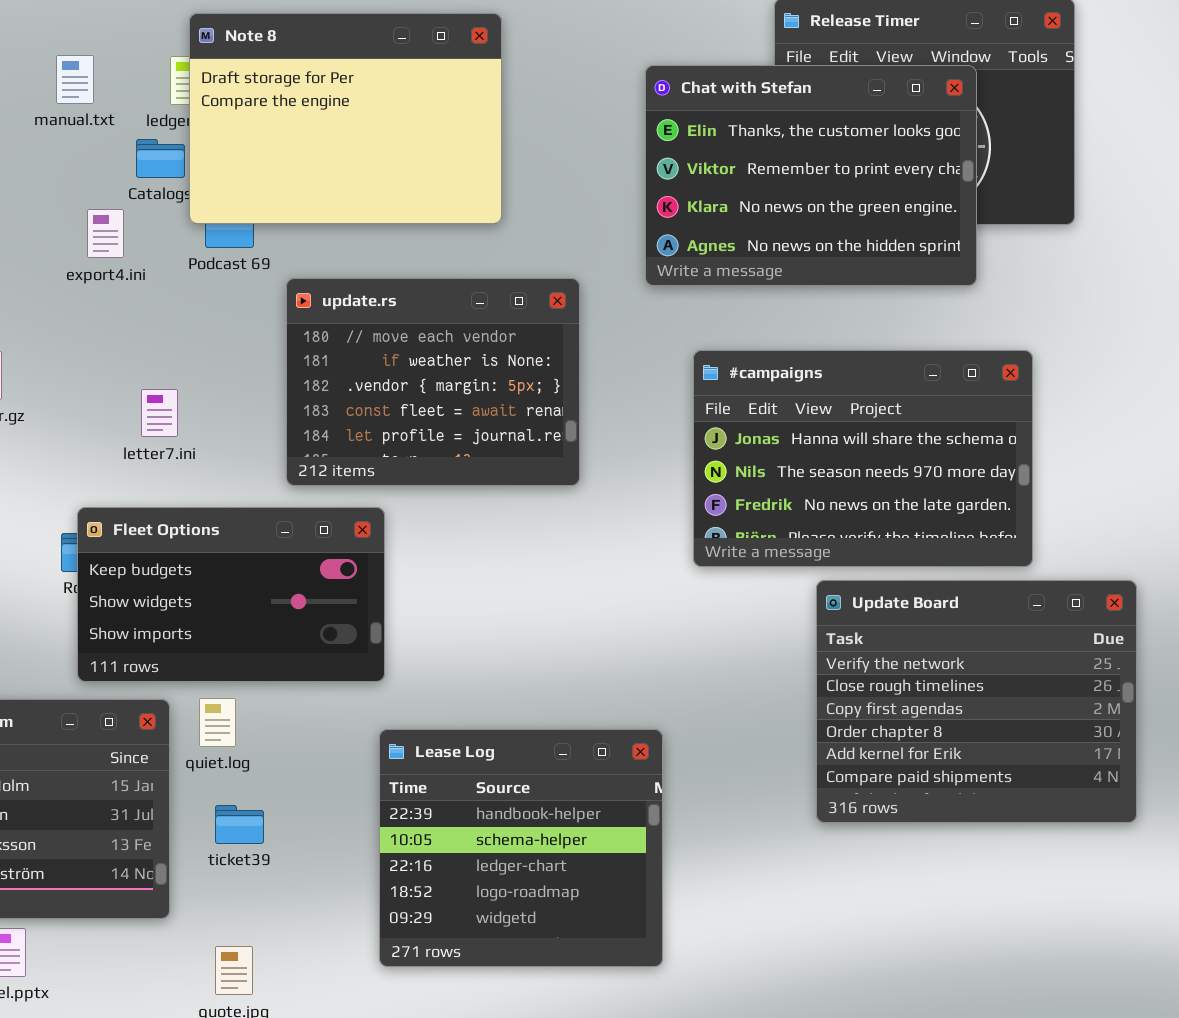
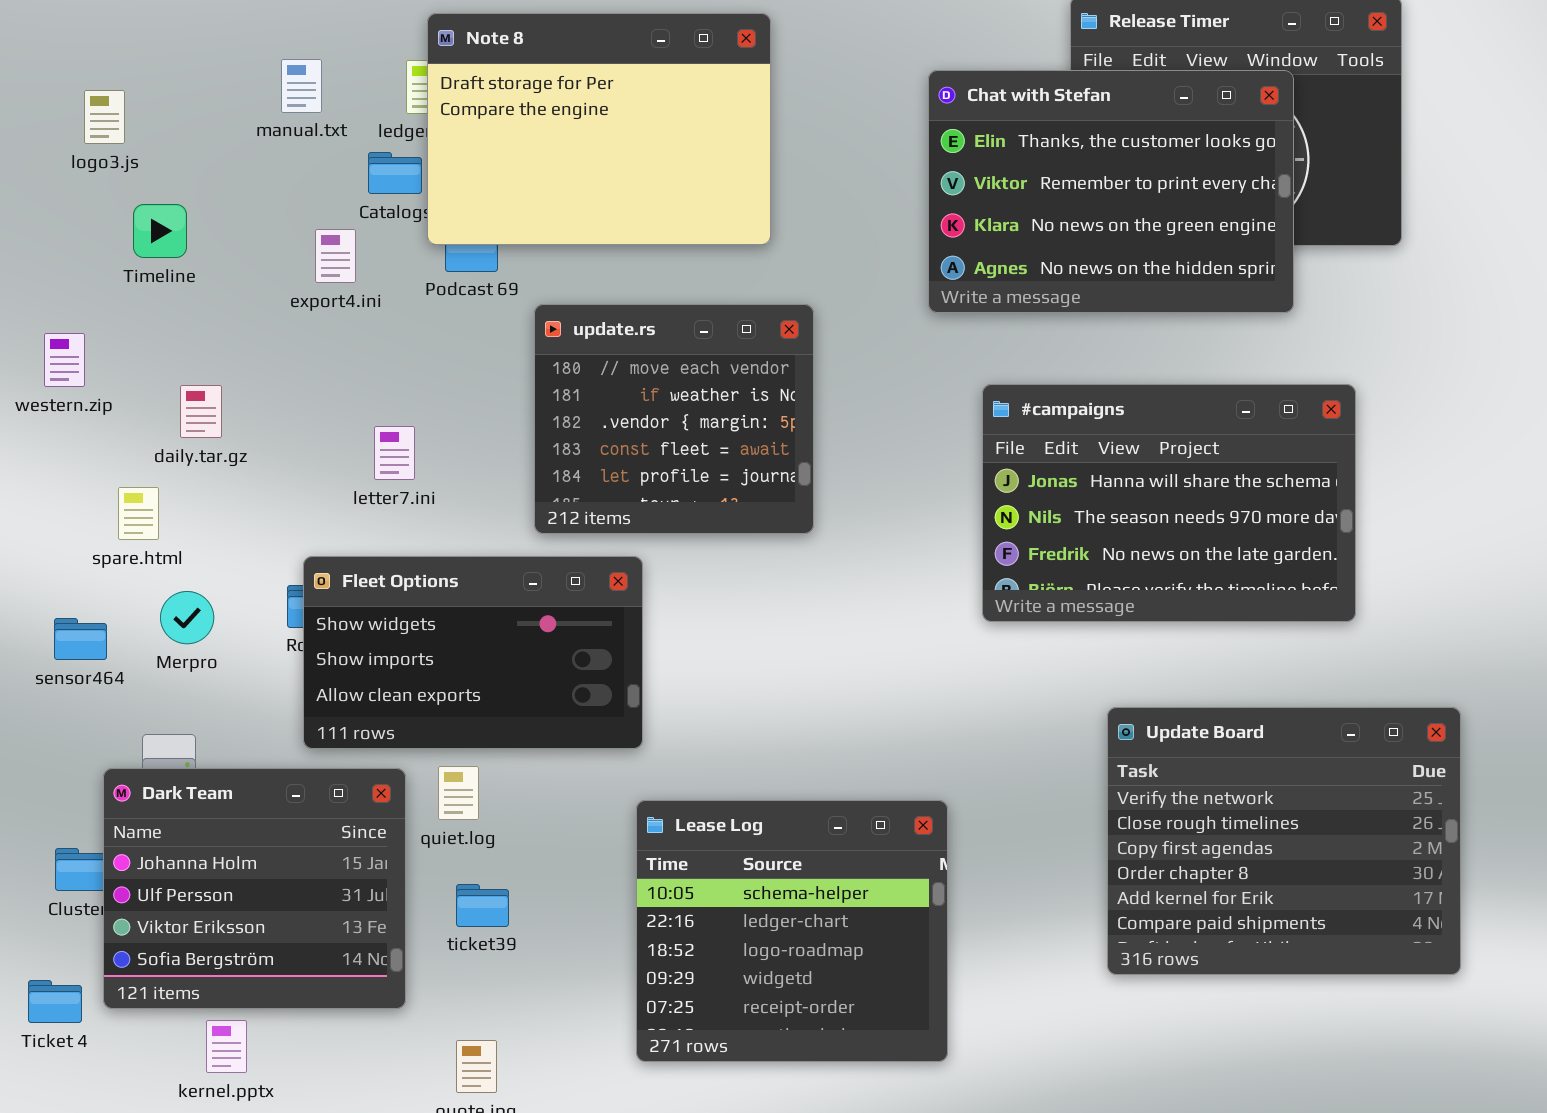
update.rs: [286,278,580,486] -> [534,304,814,534], resized
Fleet Options: [77,507,385,682] -> [303,556,643,749], scrolled down 1 row
Update Board: [816,580,1137,823] -> [1107,707,1461,975], moved
Lease Log: [379,729,663,967] -> [636,800,948,1062], scrolled down 1 row

